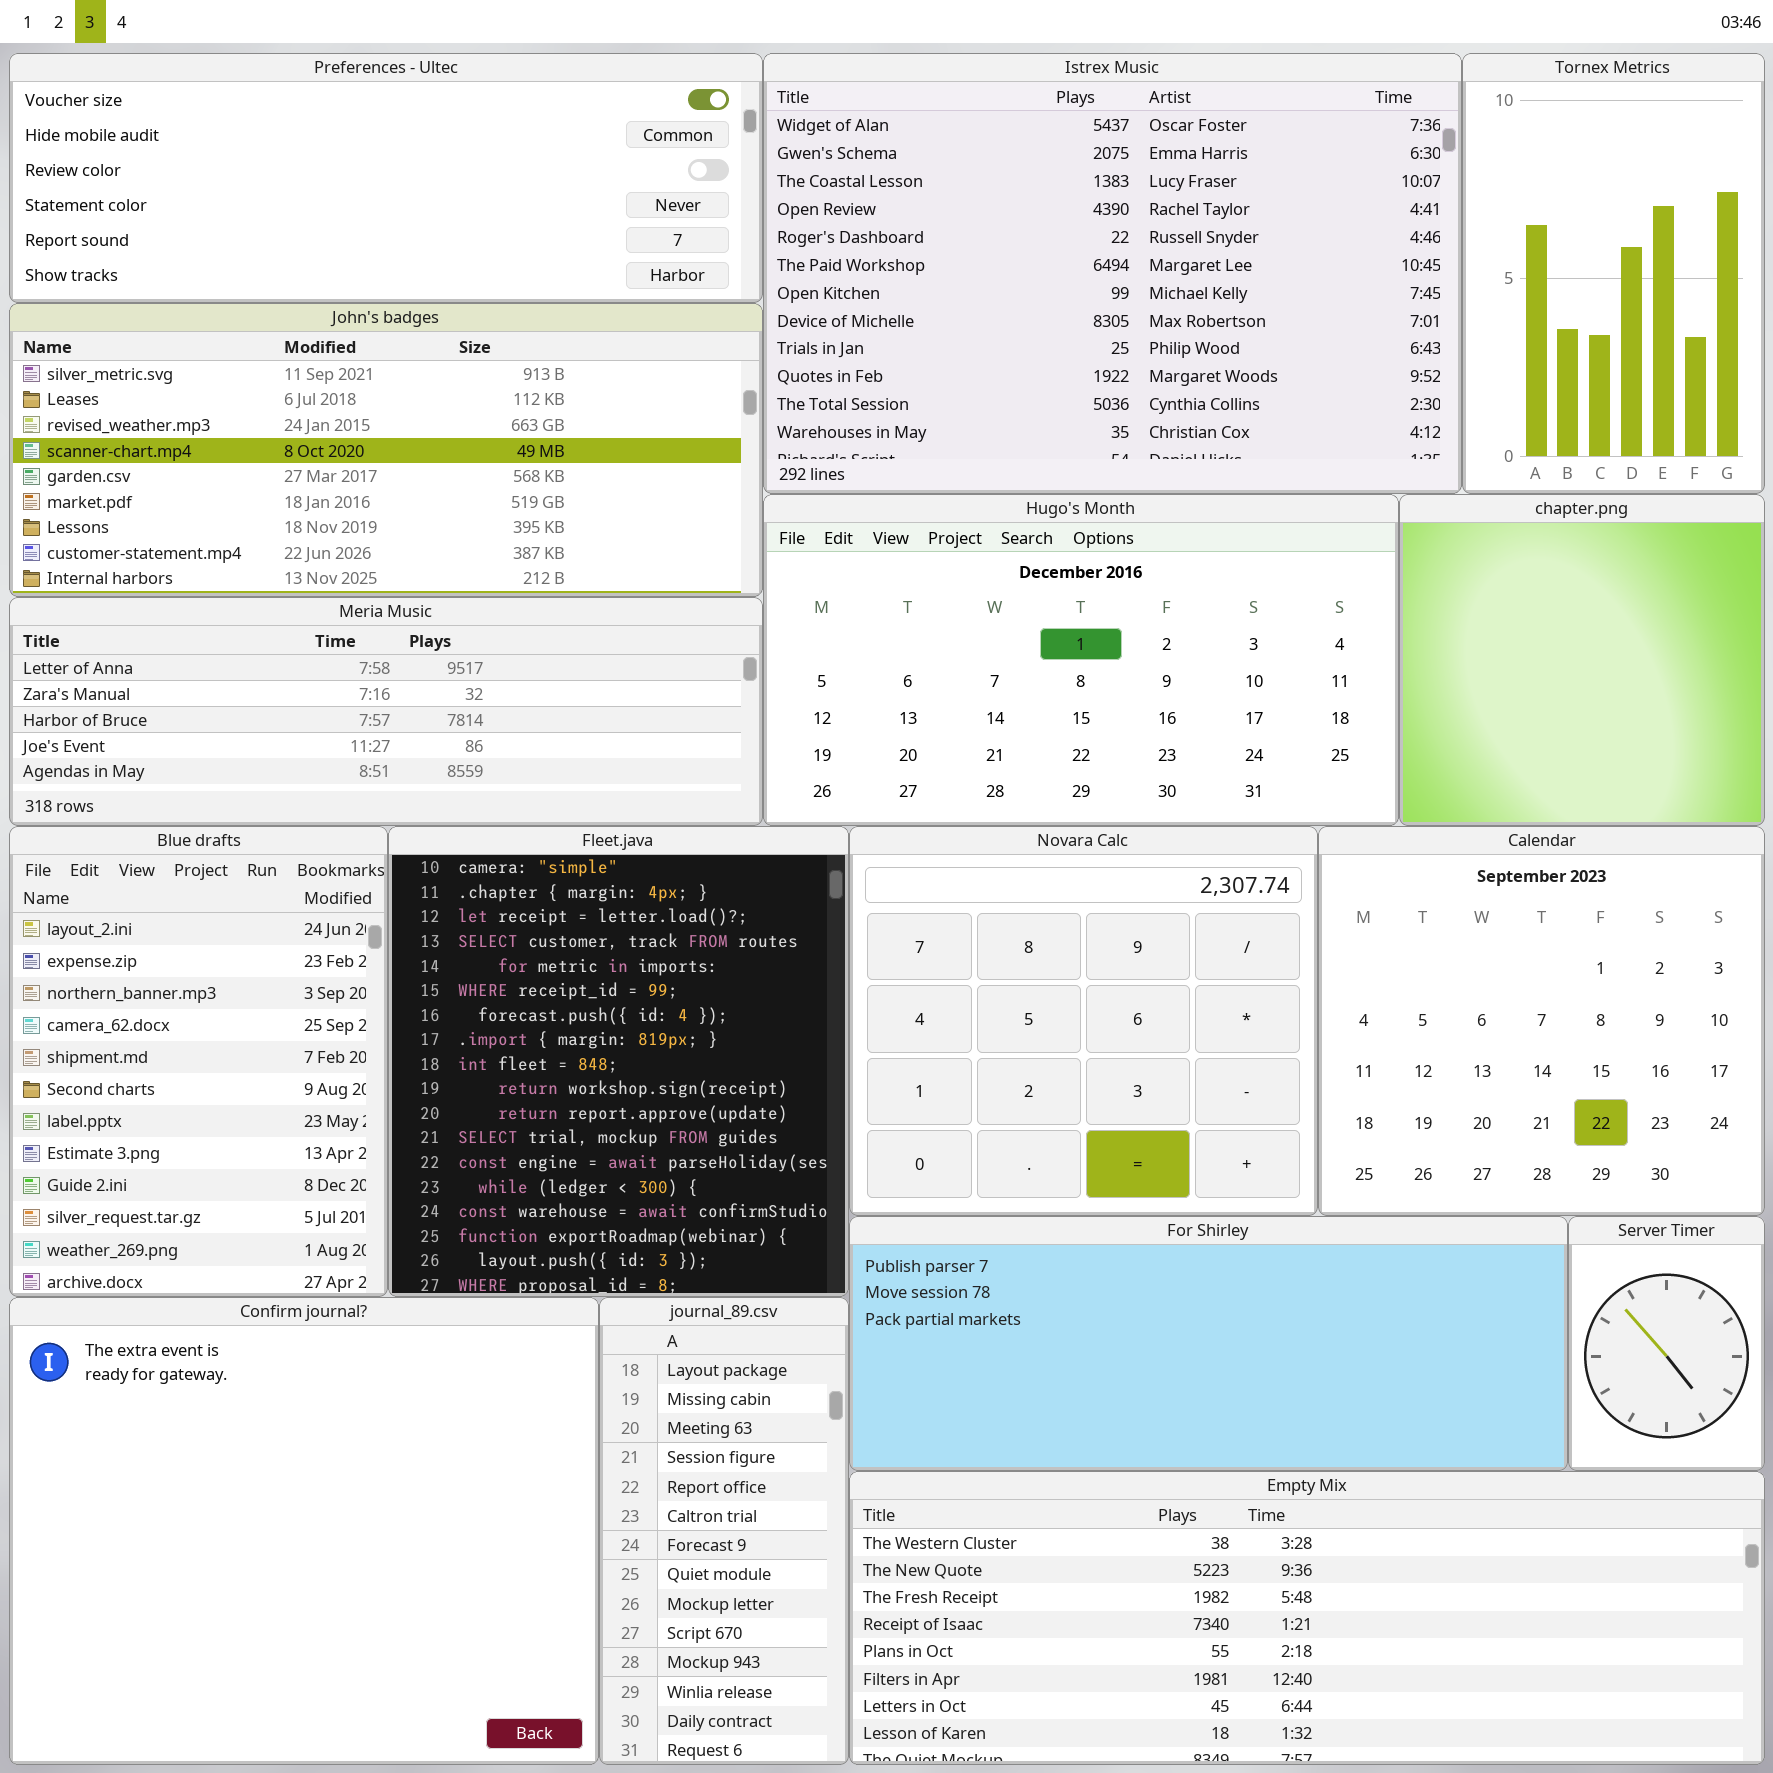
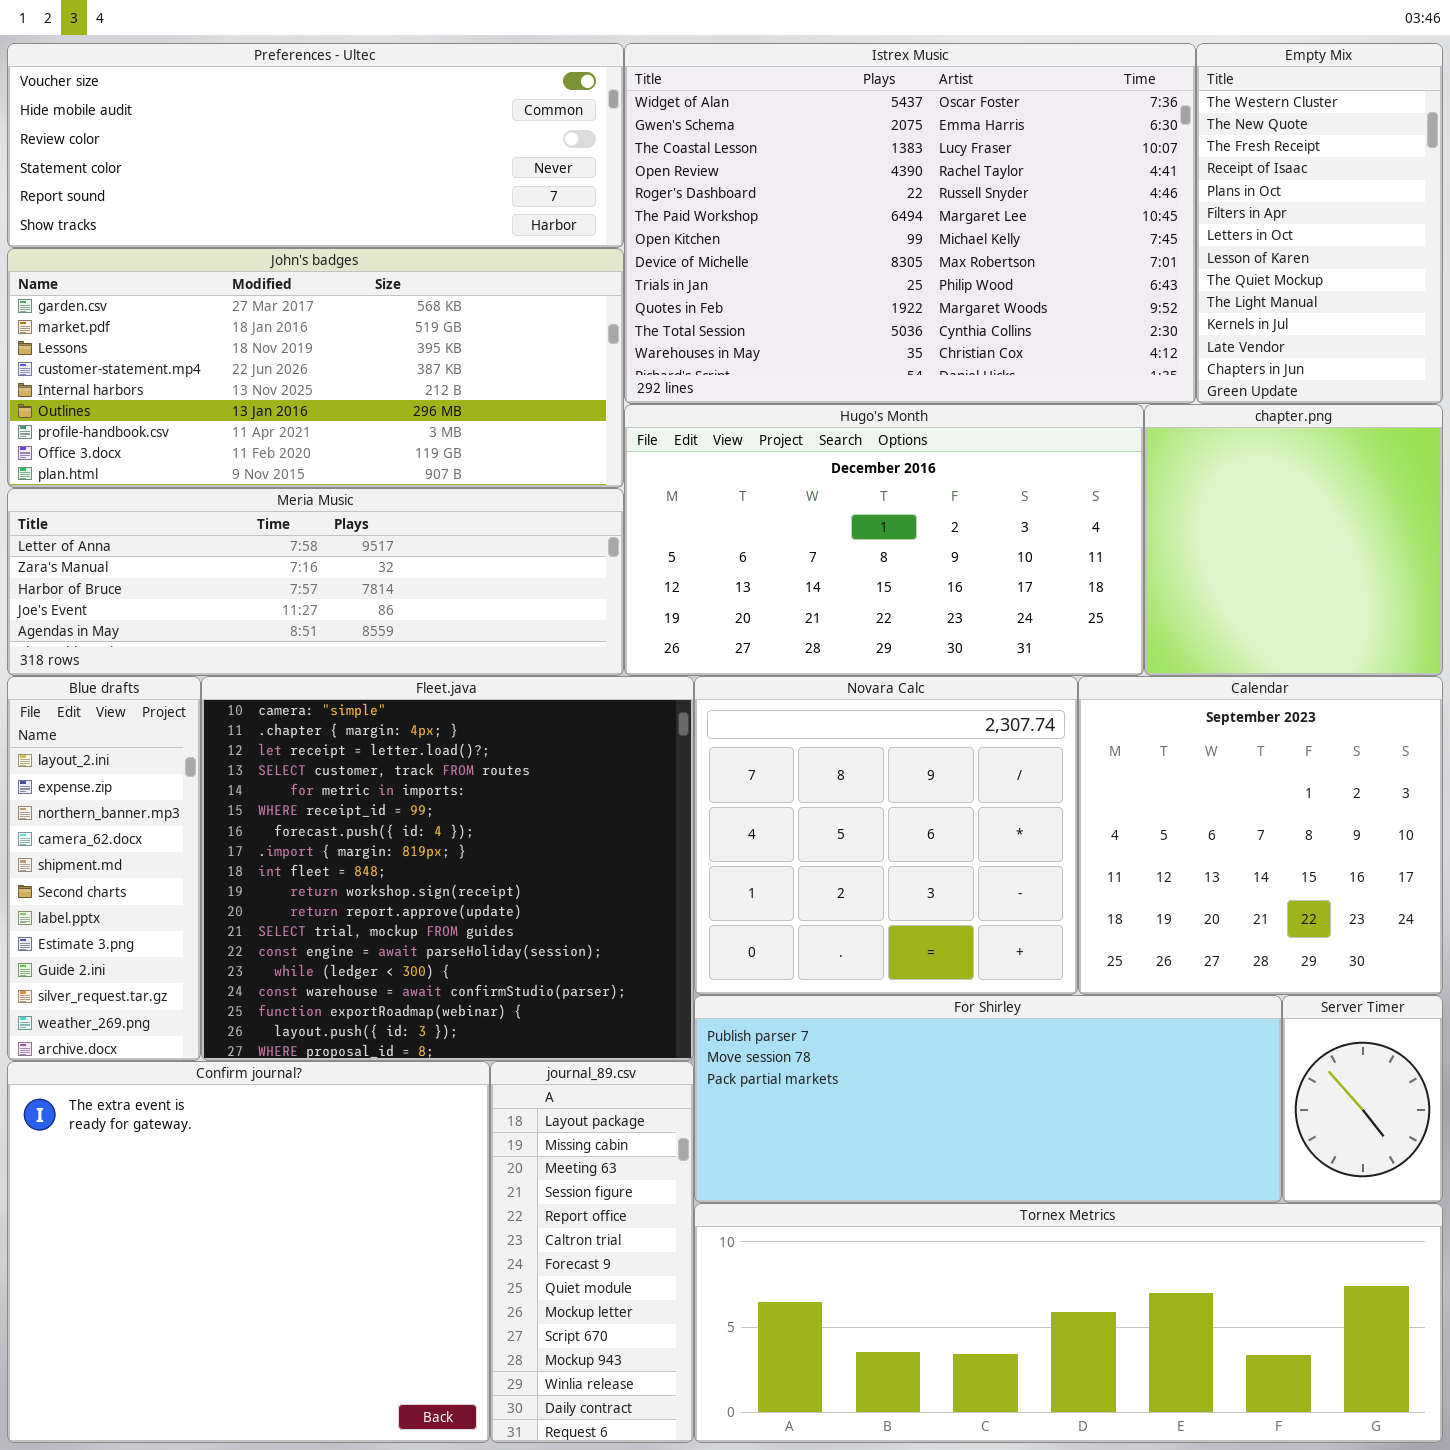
Tornex Metrics: [1462,53,1765,494] -> [694,1203,1443,1443], moved, resized
John's badges: [9,303,763,597] -> [7,248,624,488], scrolled down 4 rows
Blue drafts: [9,826,388,1297] -> [7,676,201,1061], resized
Fleet.java: [388,826,849,1297] -> [201,676,694,1061], resized
Empty Mix: [849,1471,1765,1765] -> [1196,43,1443,404], moved, resized

